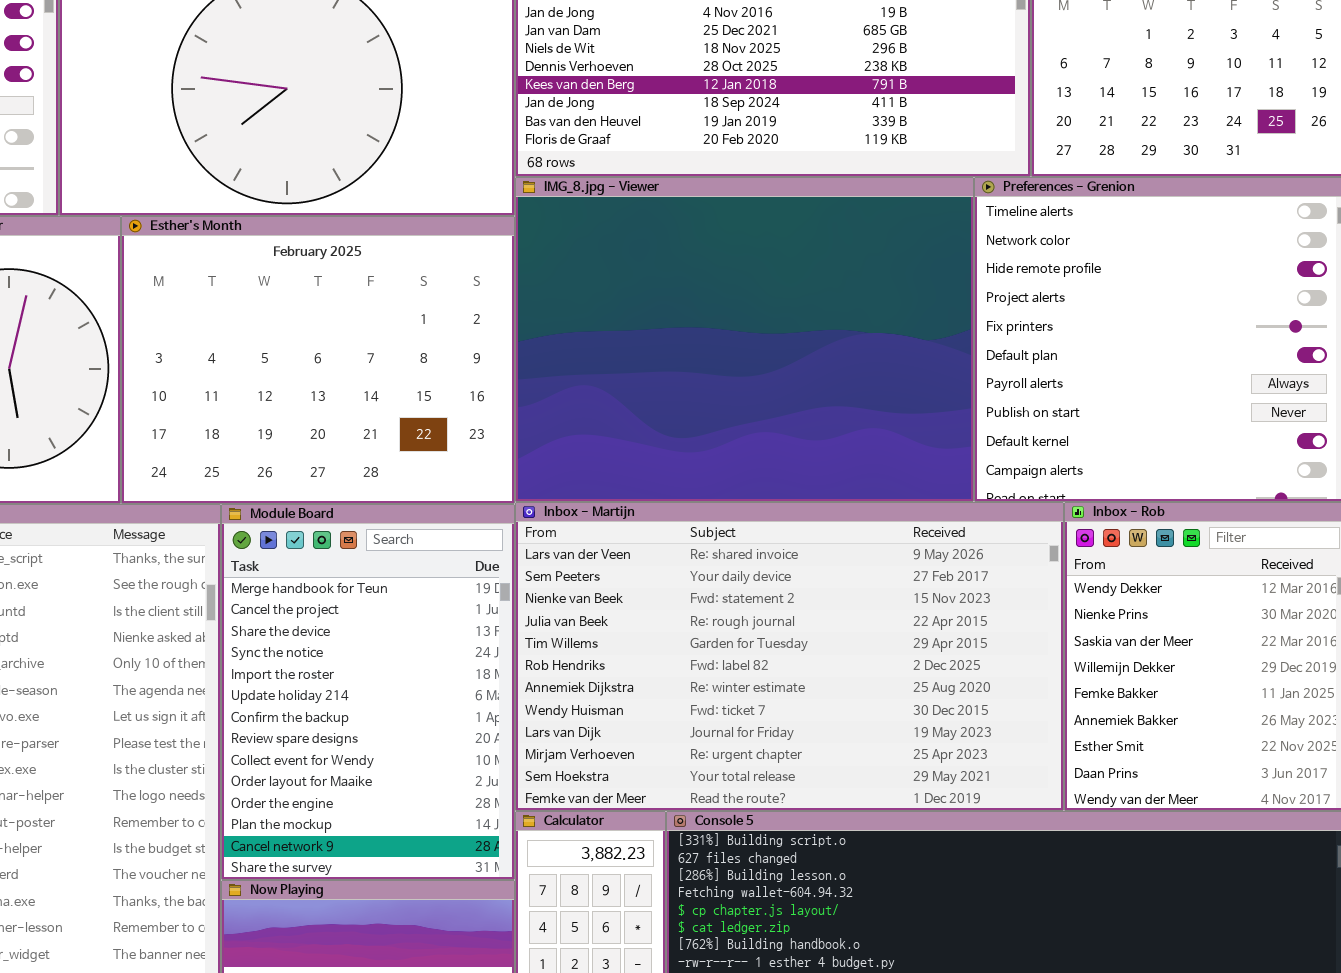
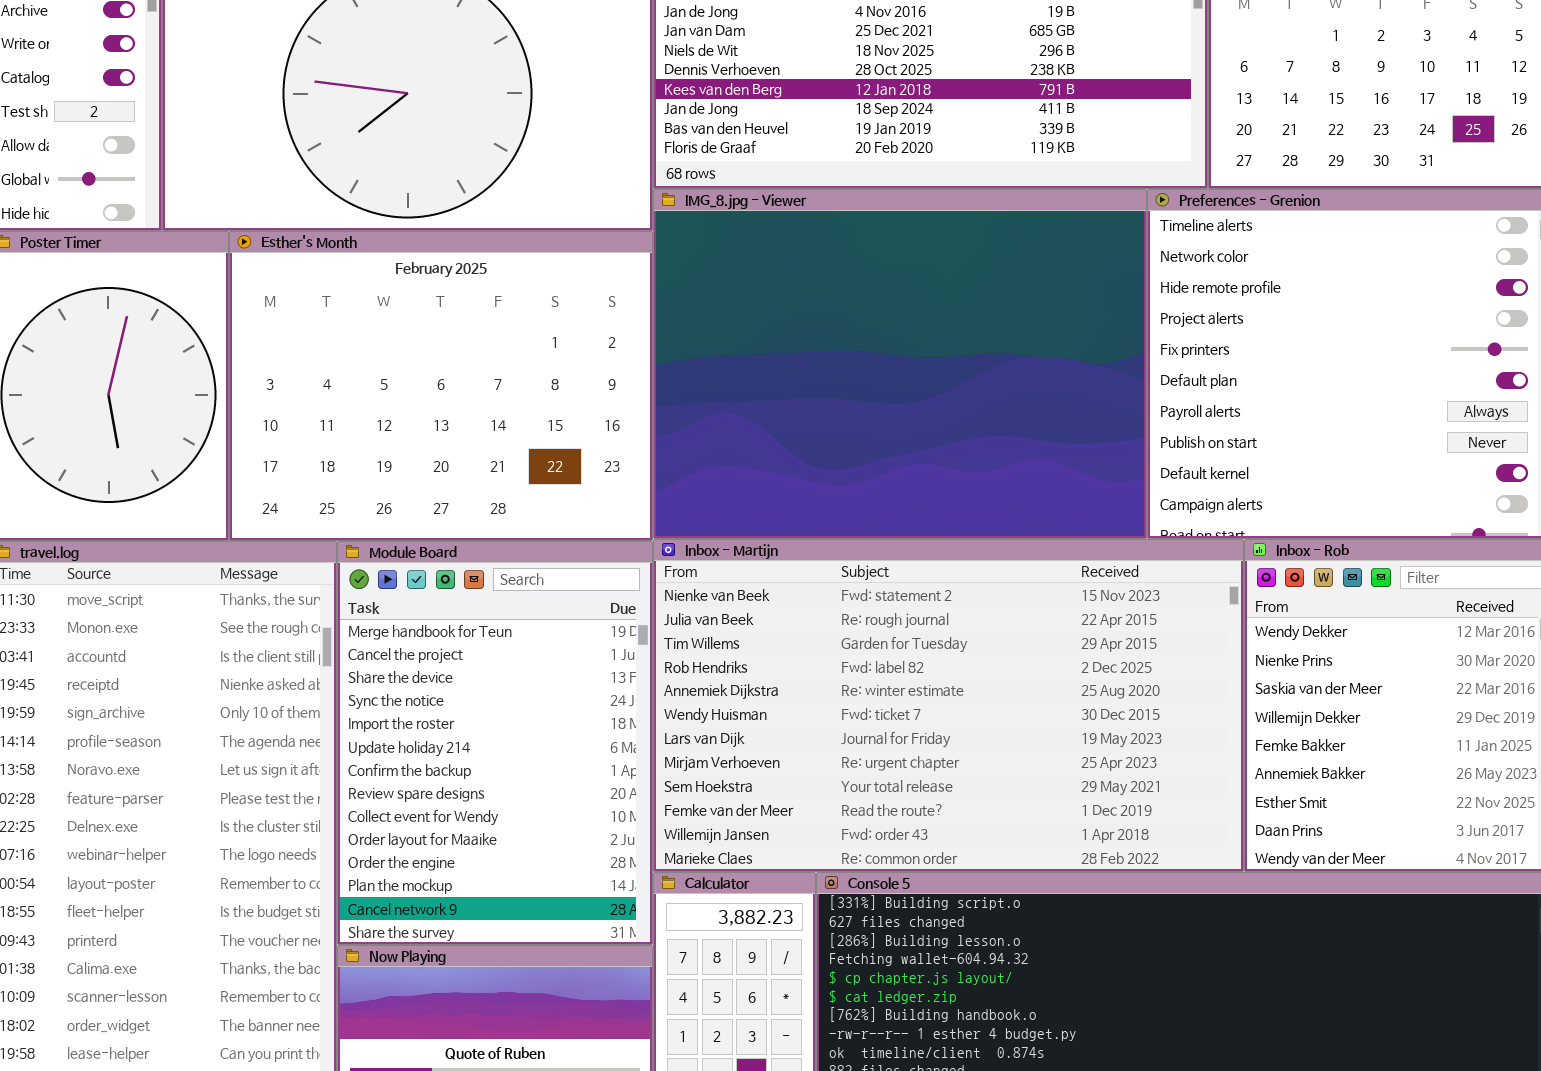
Inbox - Martijn: [515,502,1064,811] -> [653,539,1244,872], scrolled down 2 rows

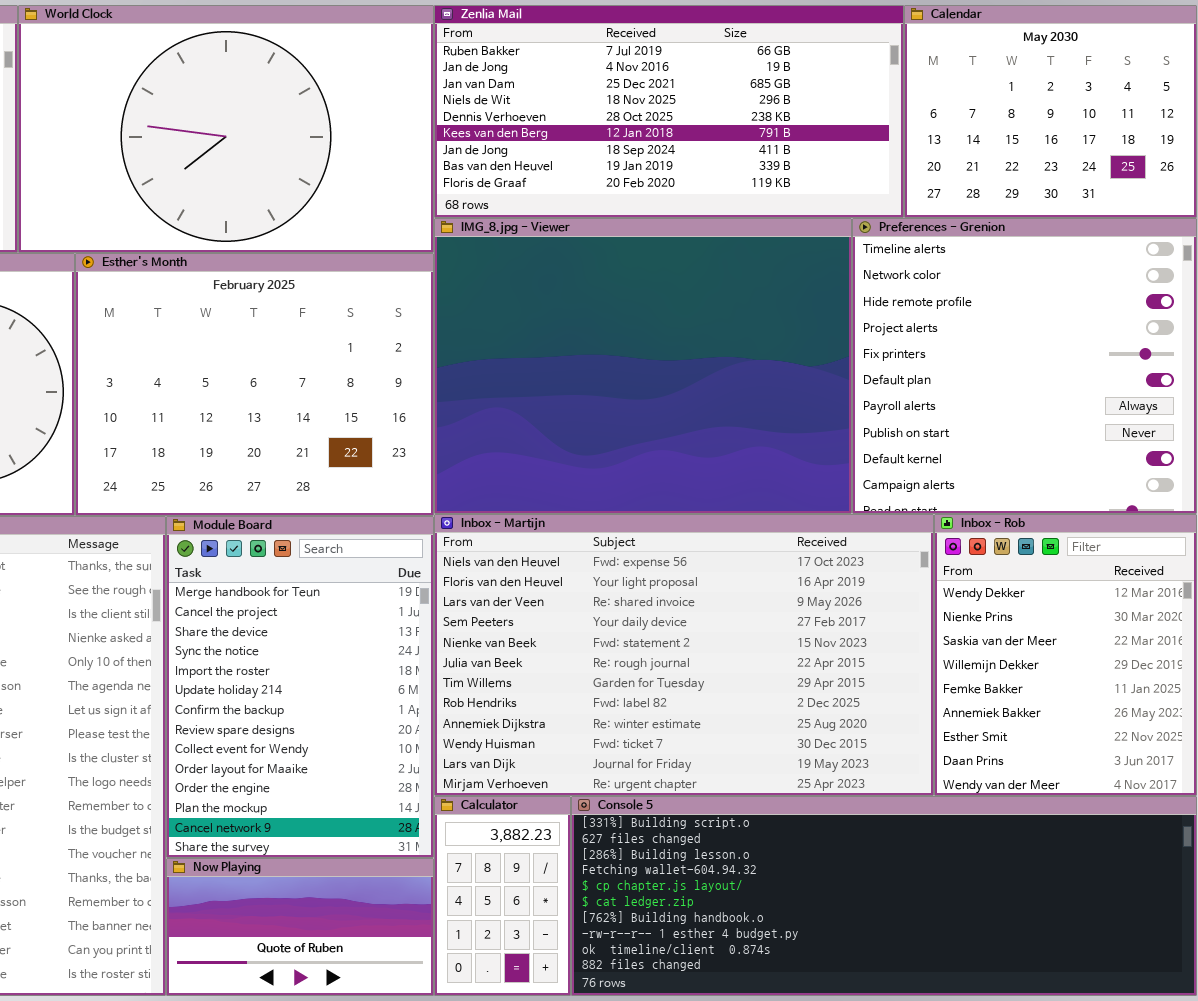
Inbox - Martijn: [653,539,1244,872] -> [434,514,934,796], scrolled up 4 rows

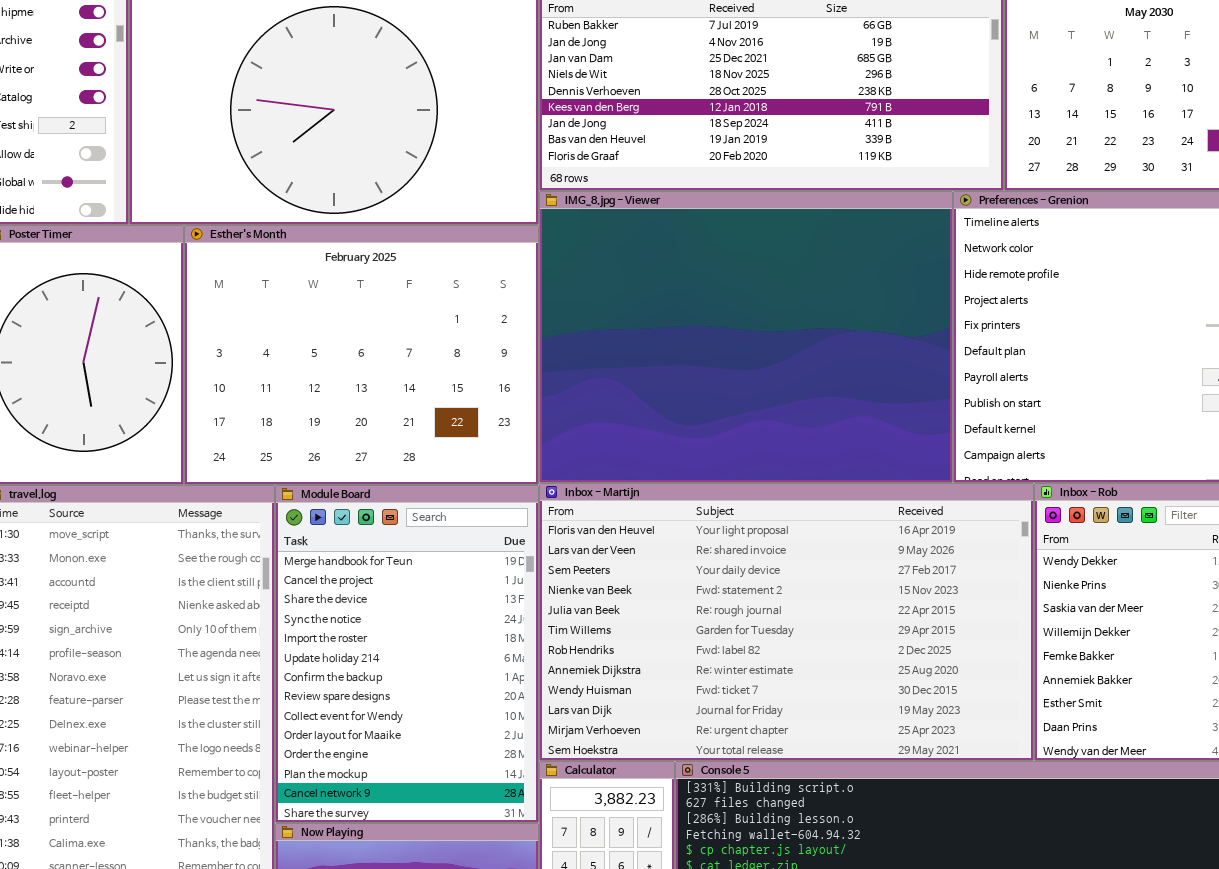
Inbox - Martijn: [434,514,934,796] -> [539,483,1034,761], scrolled down 1 row

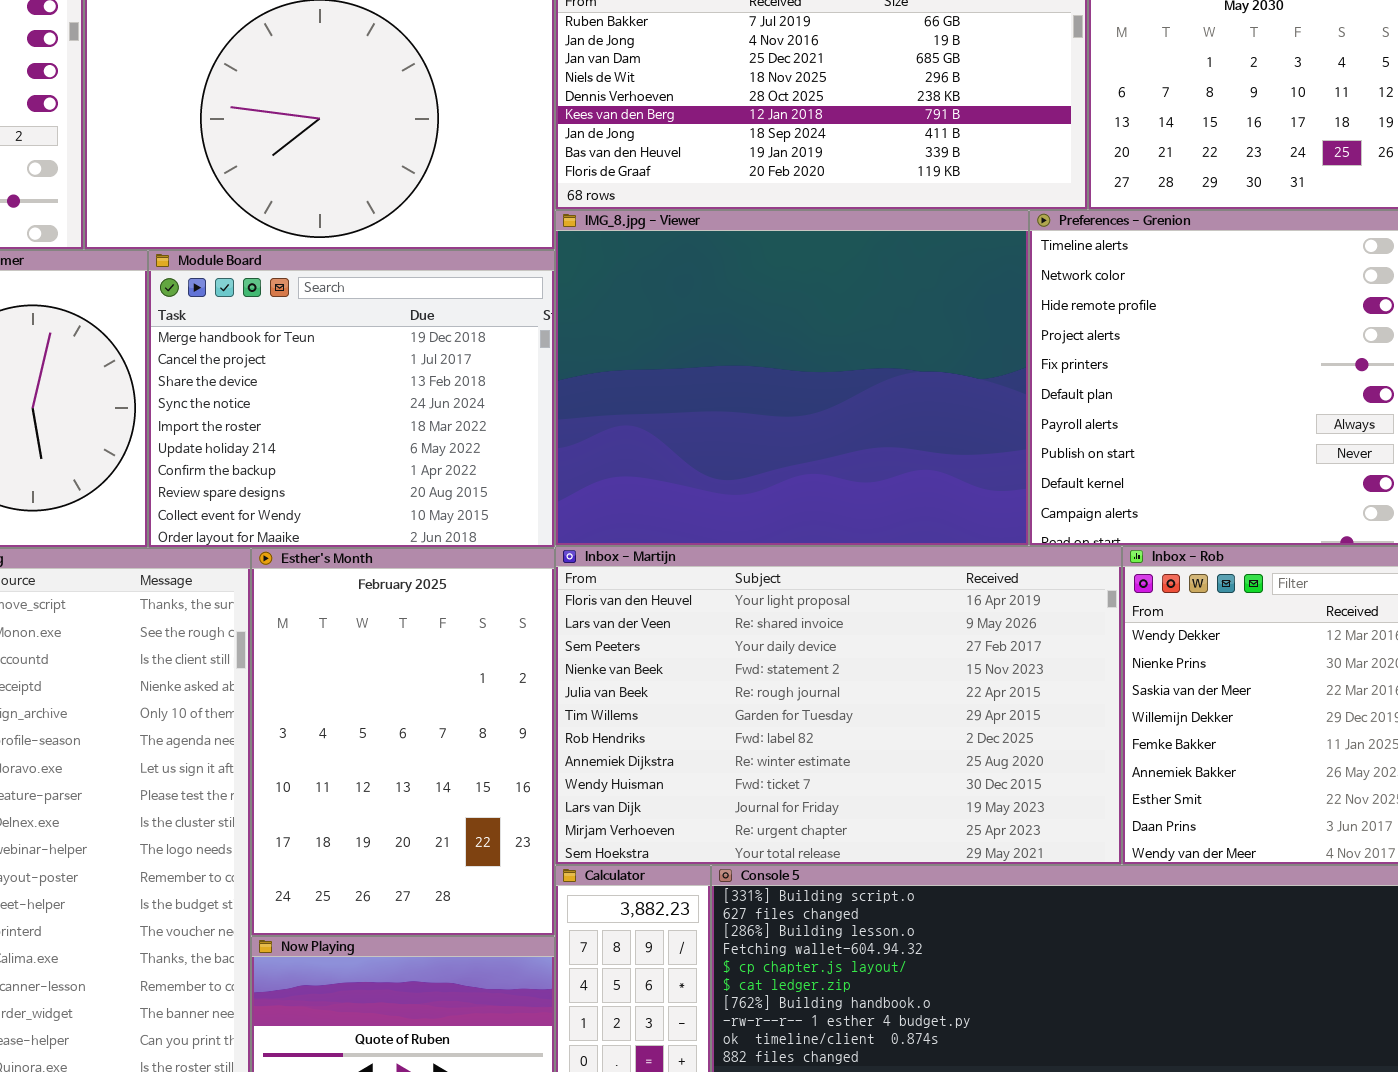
Esther's Month: [184,225,539,485] -> [251,548,555,936], moved, resized
Module Board: [275,485,539,823] -> [148,250,555,548], moved, resized

